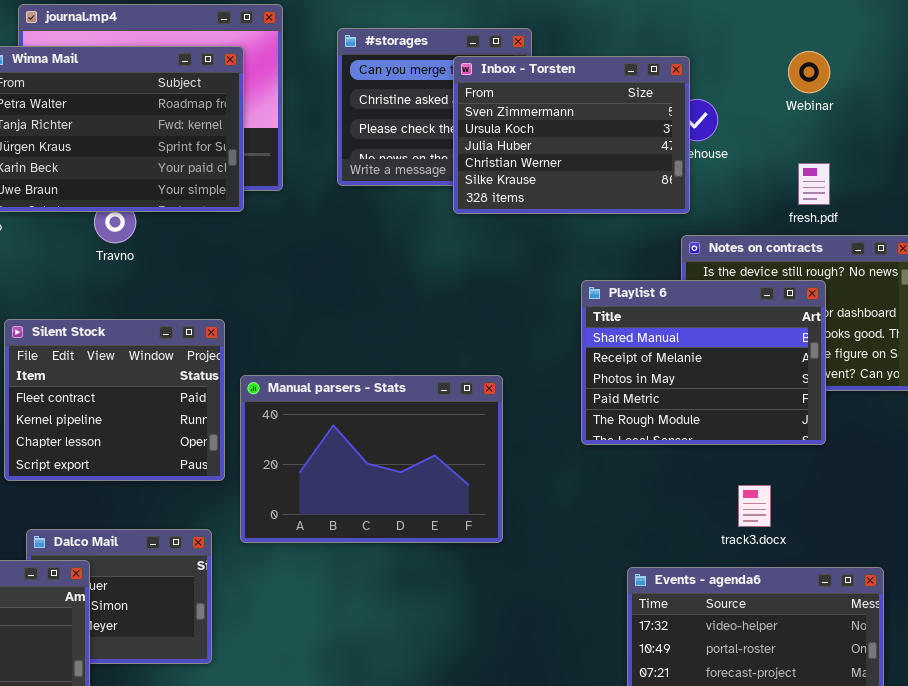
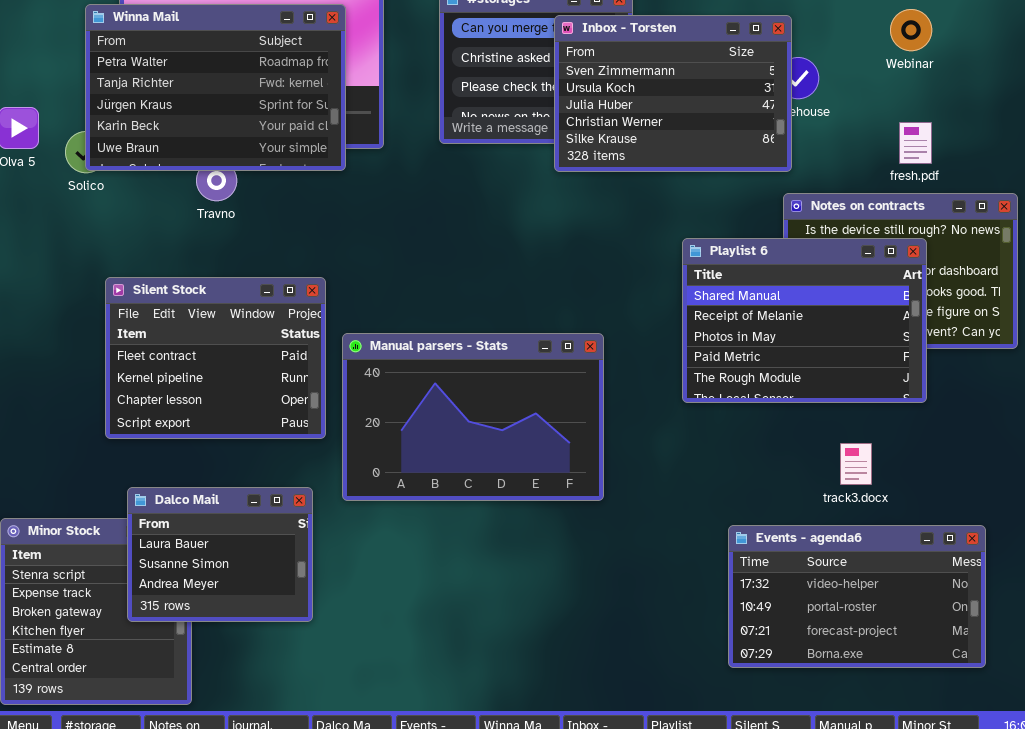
Dalco Mail: [26,529,212,664] -> [127,487,313,622], raised

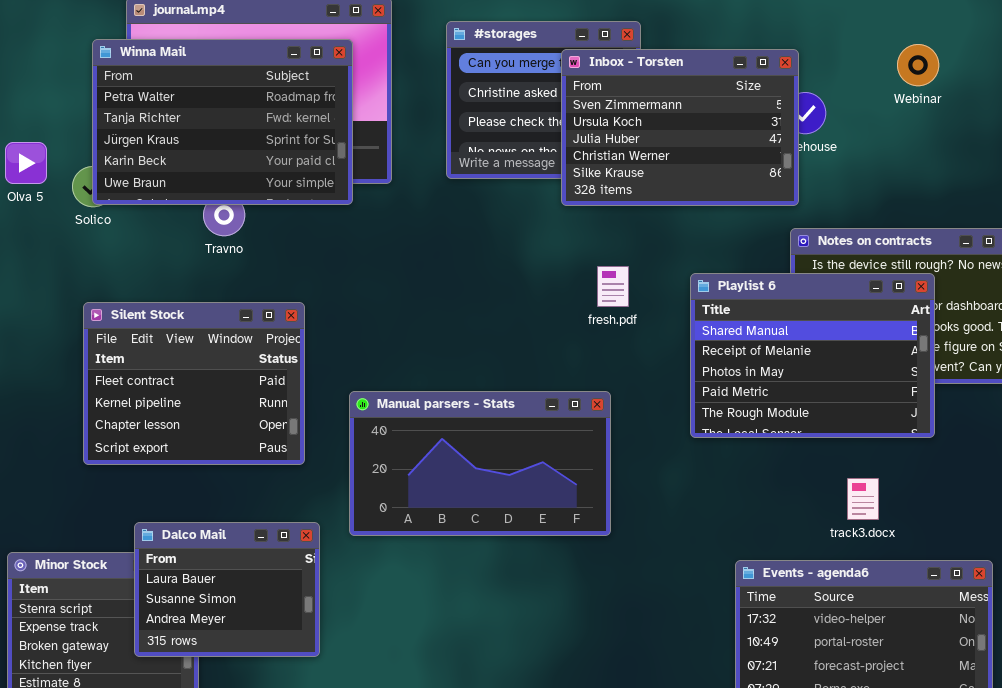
fresh.pdf: [899,122,932,164] -> [597,266,629,307], moved
Silent Stock: [105,277,326,439] -> [83,302,305,465], moved
Manual parsers - Stats: [342,333,604,501] -> [349,391,611,536], resized

